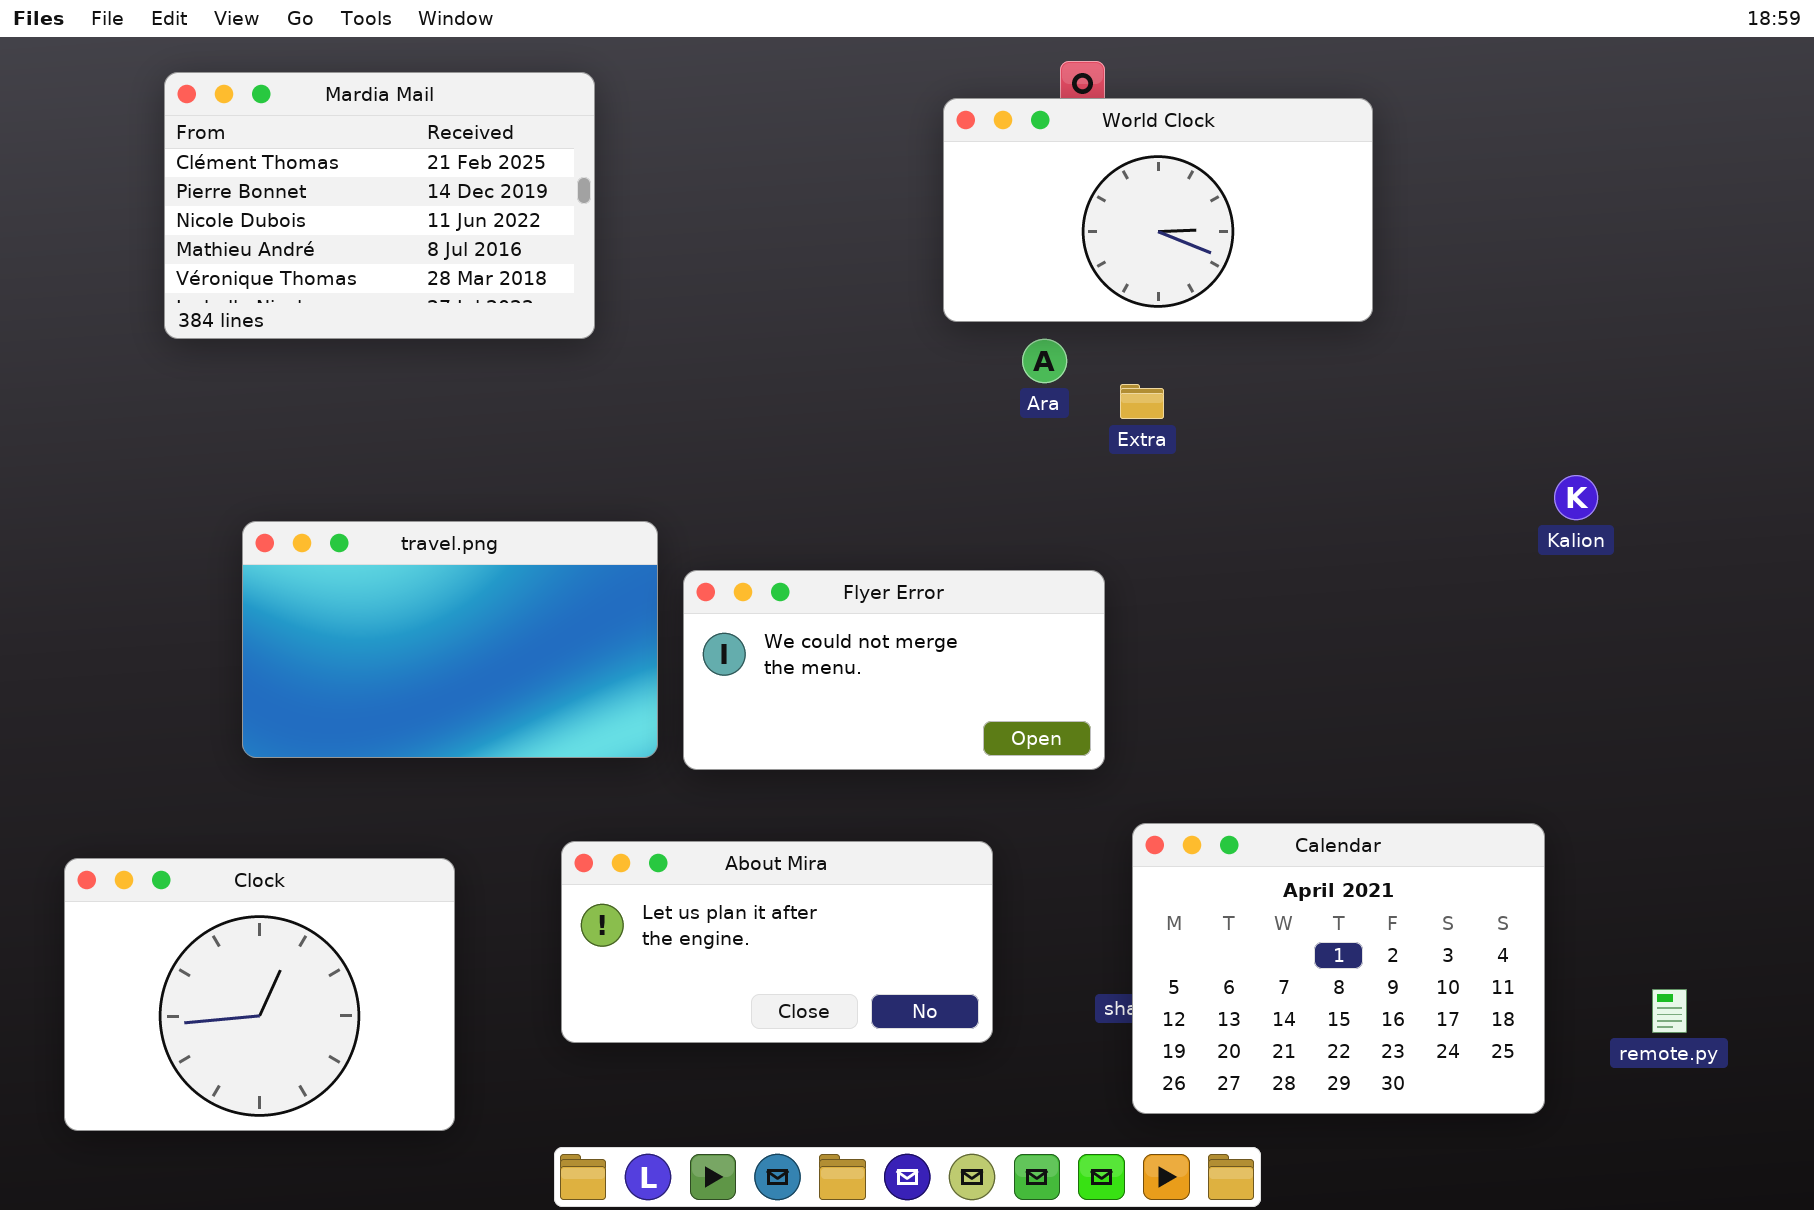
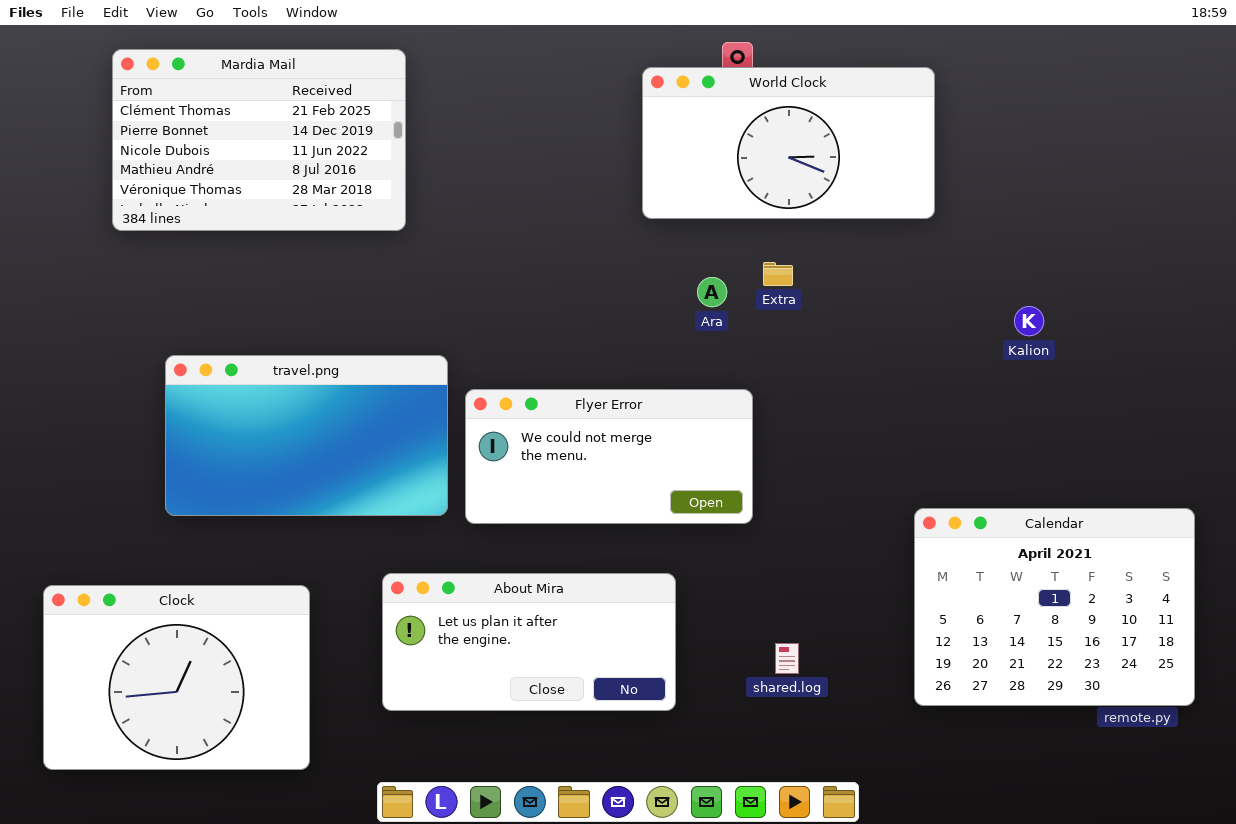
Ara: [1022,339,1067,383] -> [697,277,727,307], moved
Kalion: [1554,475,1598,520] -> [1014,306,1044,336], moved
Calendar: [1132,823,1545,1114] -> [914,508,1195,706], moved

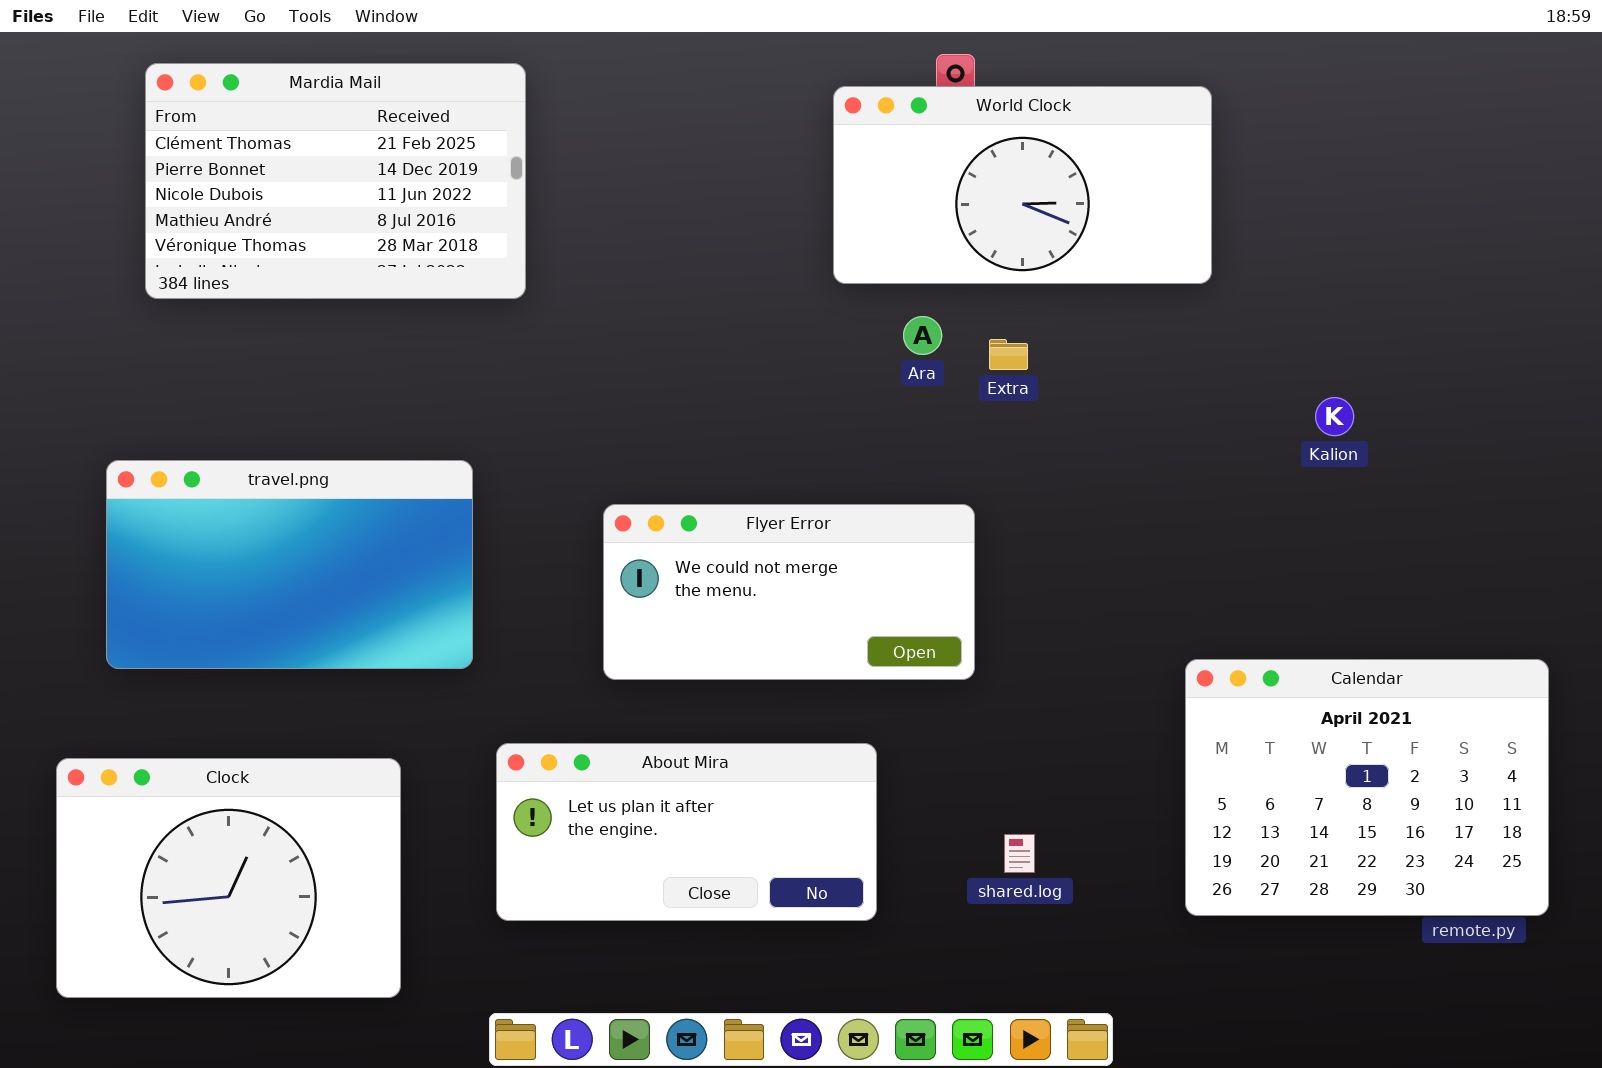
Ara: [697,277,727,307] -> [903,316,942,355], moved
travel.png: [165,355,448,516] -> [106,460,473,669], moved

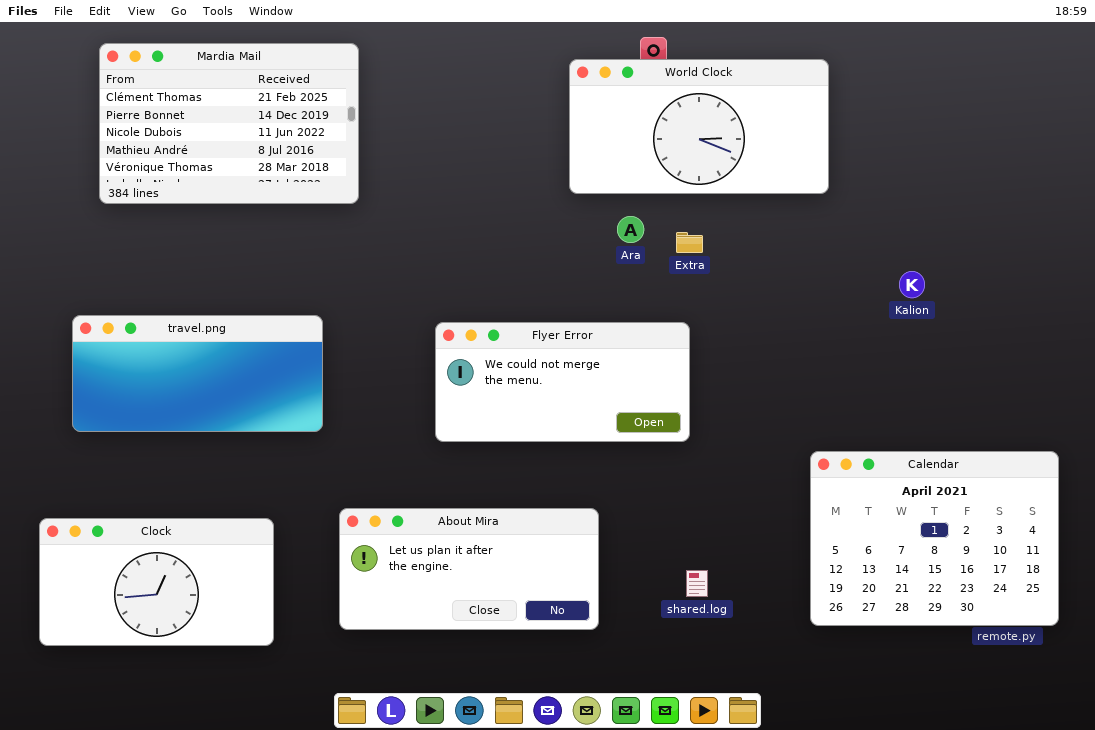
travel.png: [106,460,473,669] -> [72,315,323,432], resized
Flyer Error: [603,504,975,680] -> [435,322,690,442], moved
Clock: [56,758,401,998] -> [39,518,274,646], resized

